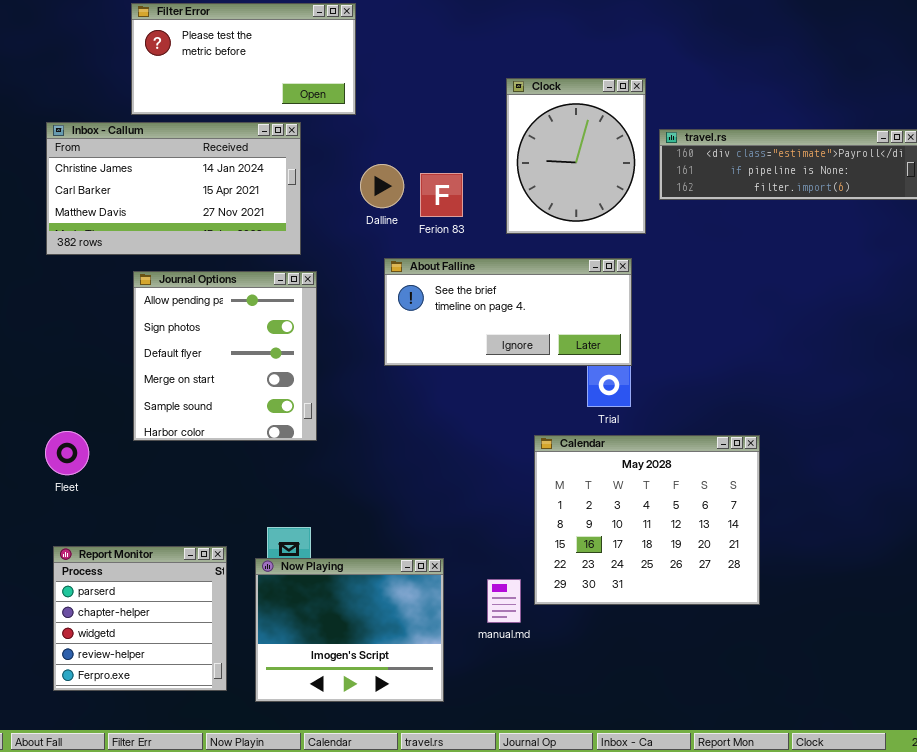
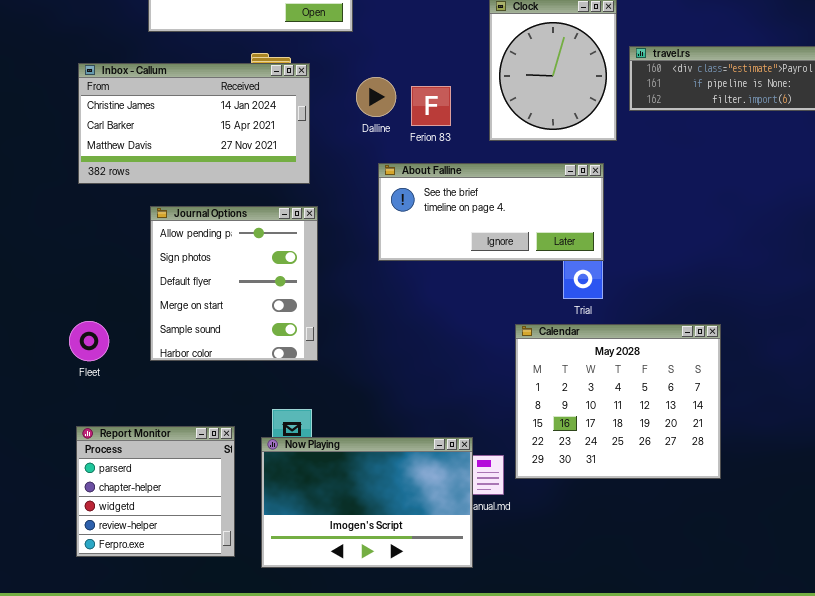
Inbox - Callum: [46,122,301,255] -> [78,63,310,184], moved
Journal Options: [133,271,317,441] -> [150,206,318,361], moved
Now Playing: [255,558,444,702] -> [261,437,473,568], resized

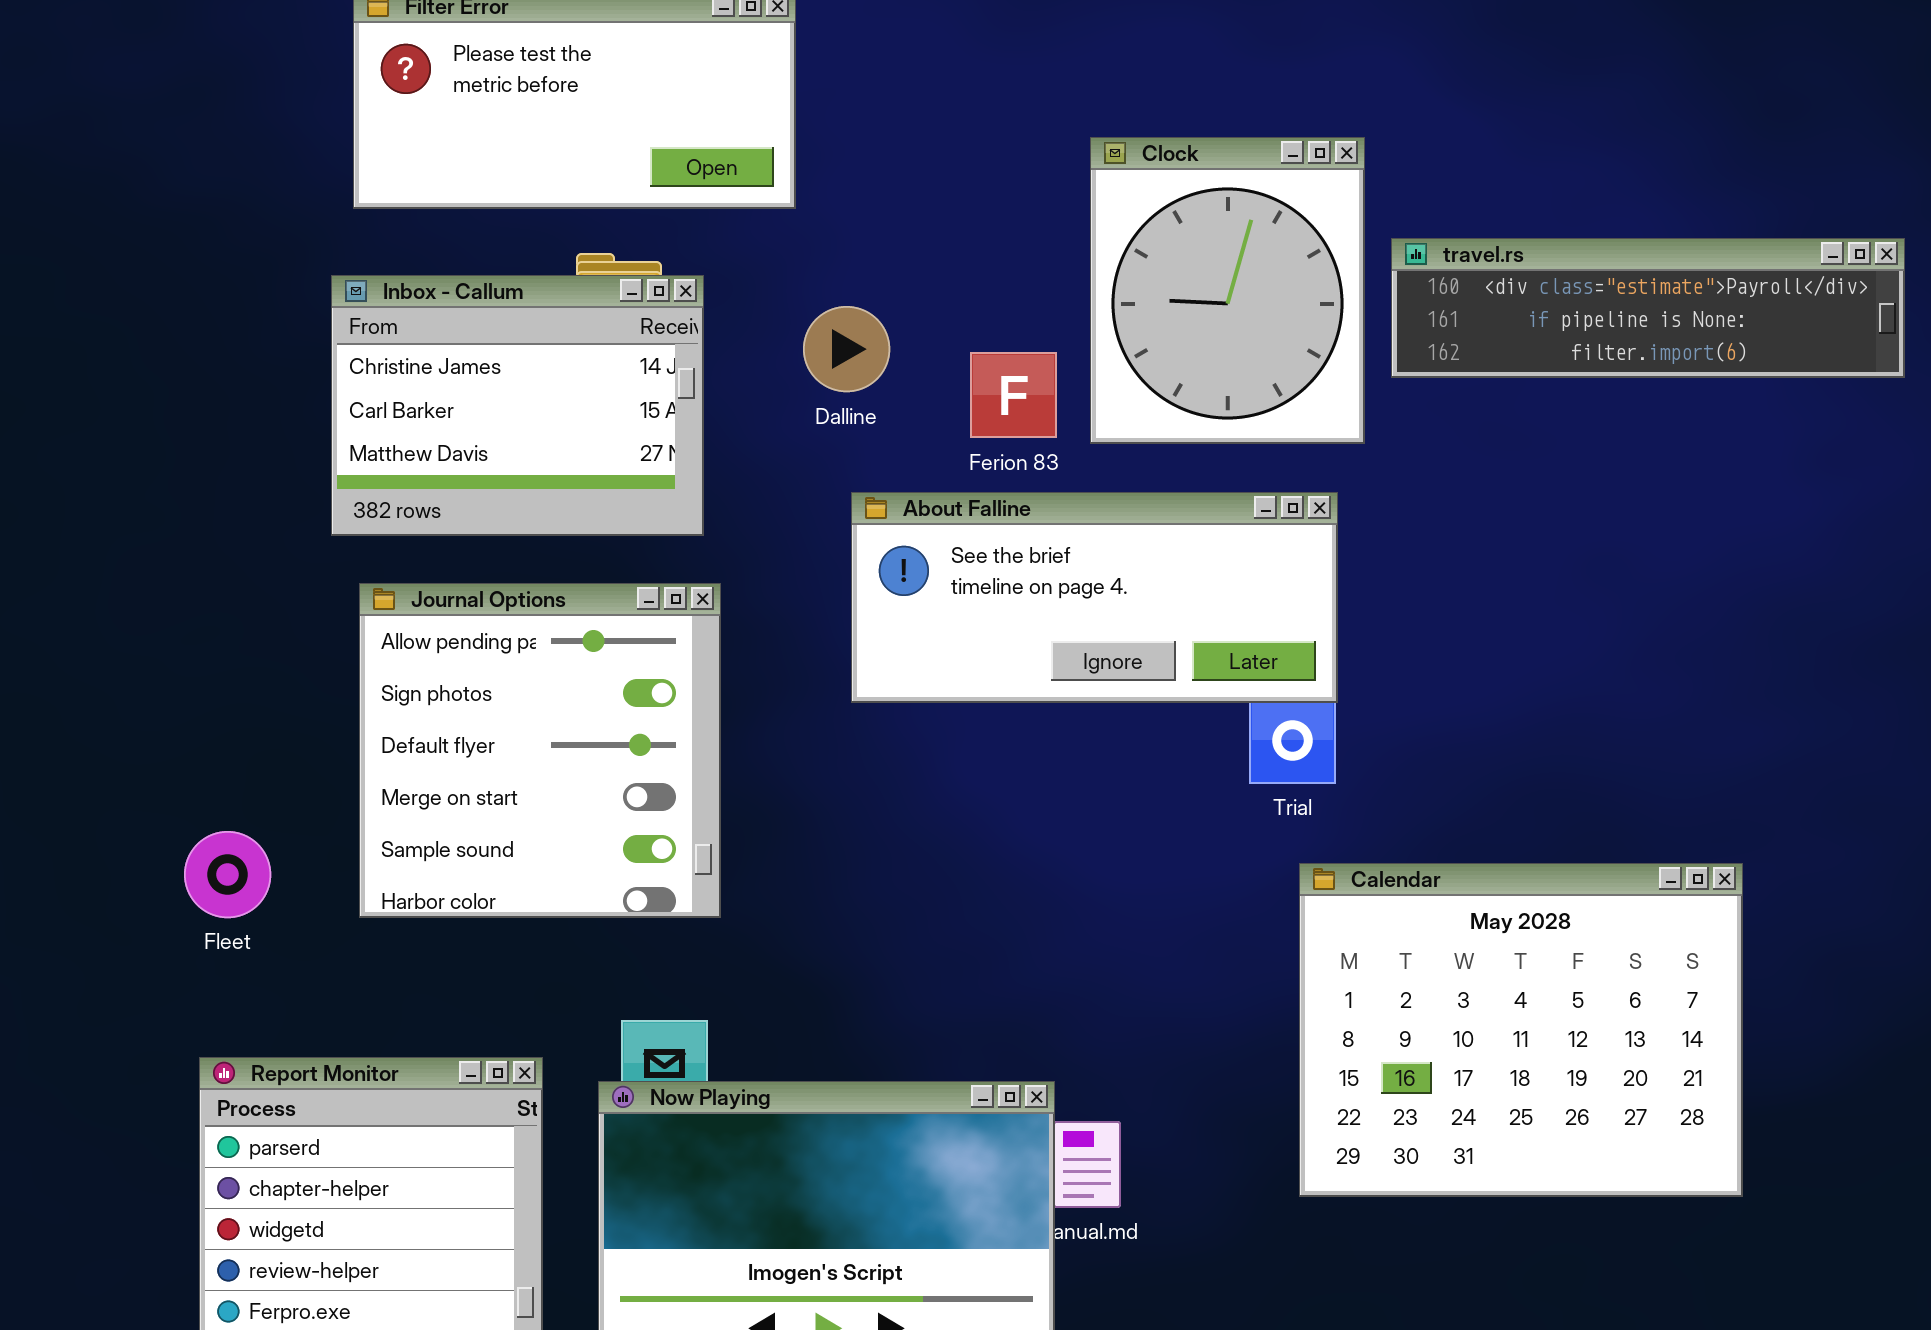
Inbox - Callum: [78,63,310,184] -> [331,275,704,536], resized
Ferion 83: [411,86,451,126] -> [970,352,1057,438], moved
Calendar: [515,324,721,479] -> [1299,863,1743,1197], moved

